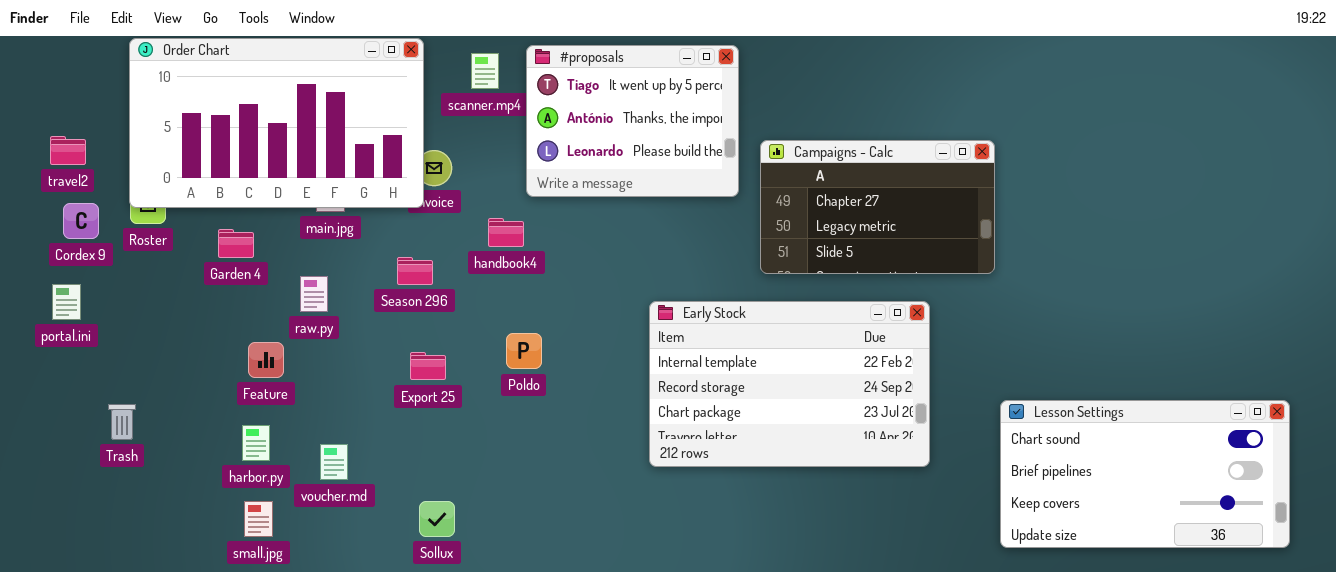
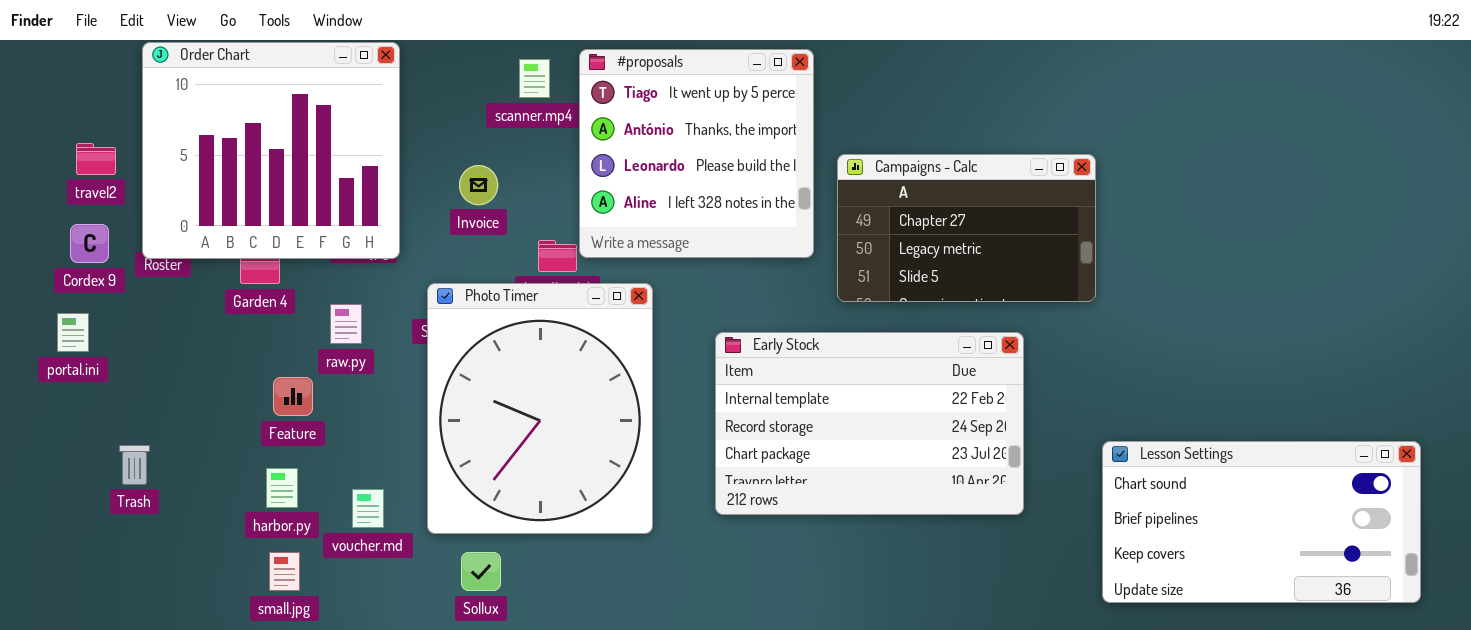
Order Chart: [129,38,424,208] -> [142,42,400,259], resized
#proposals: [526,45,739,197] -> [579,49,814,258], resized
travel2: [50,136,86,165] -> [76,143,116,175], moved
Photo Timer: none -> [427,283,653,534], opened

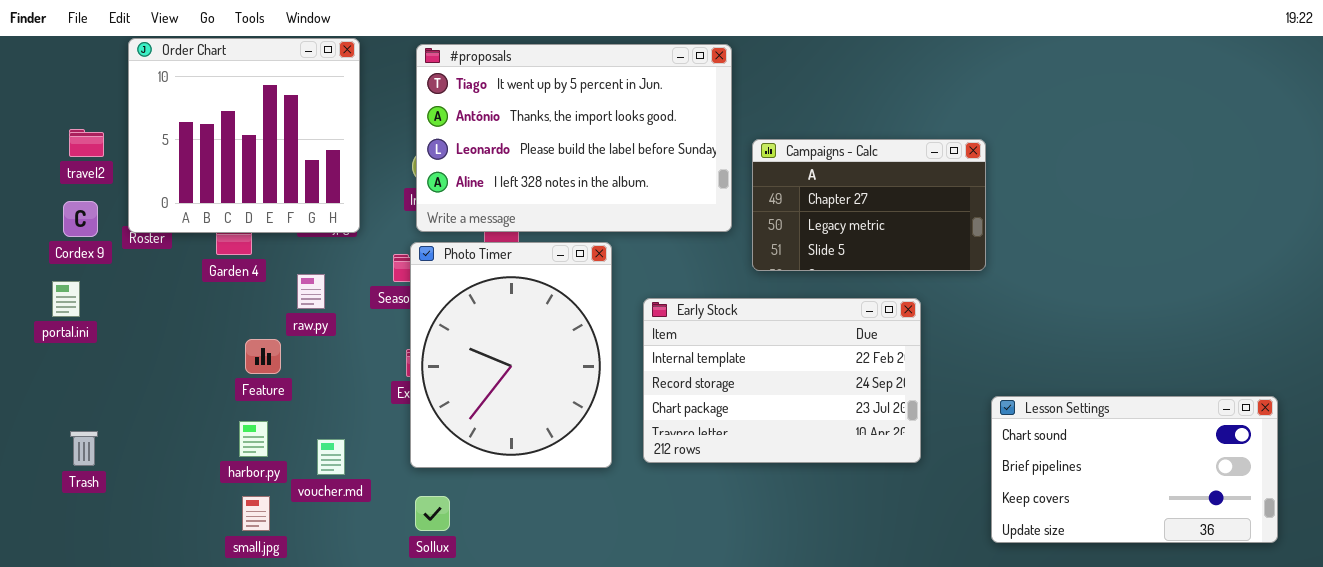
#proposals: [579,49,814,258] -> [416,44,732,232], resized
Photo Timer: [427,283,653,534] -> [410,242,612,468], moved
Trash: [119,445,150,485] -> [70,431,98,466], moved

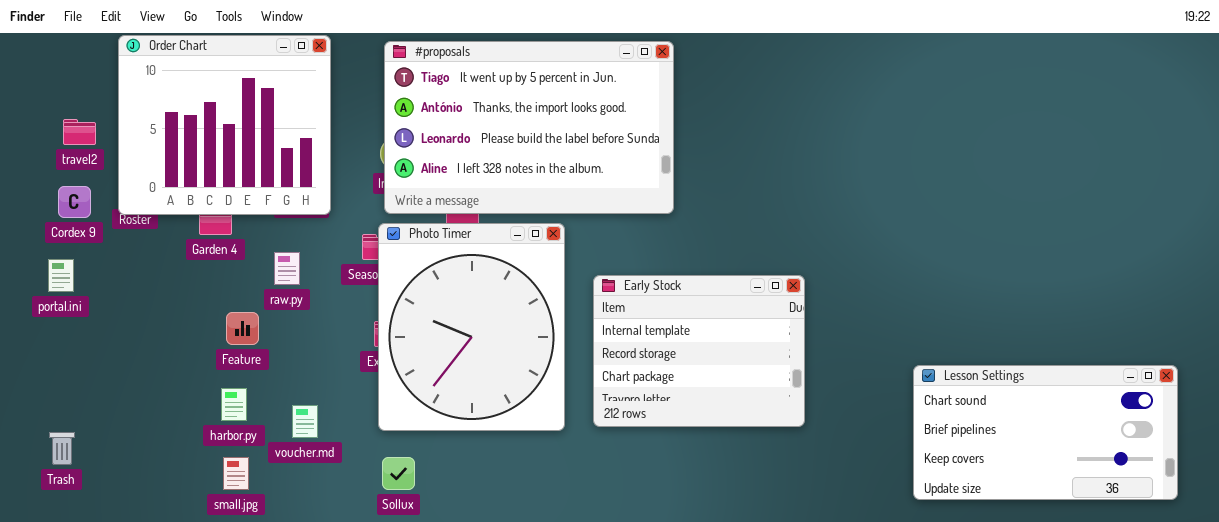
Campaigns - Calc: [752,139,986,271] -> none, closed
Early Stock: [643,298,921,463] -> [593,275,805,427], resized
Trash: [70,431,98,466] -> [49,432,75,465], moved

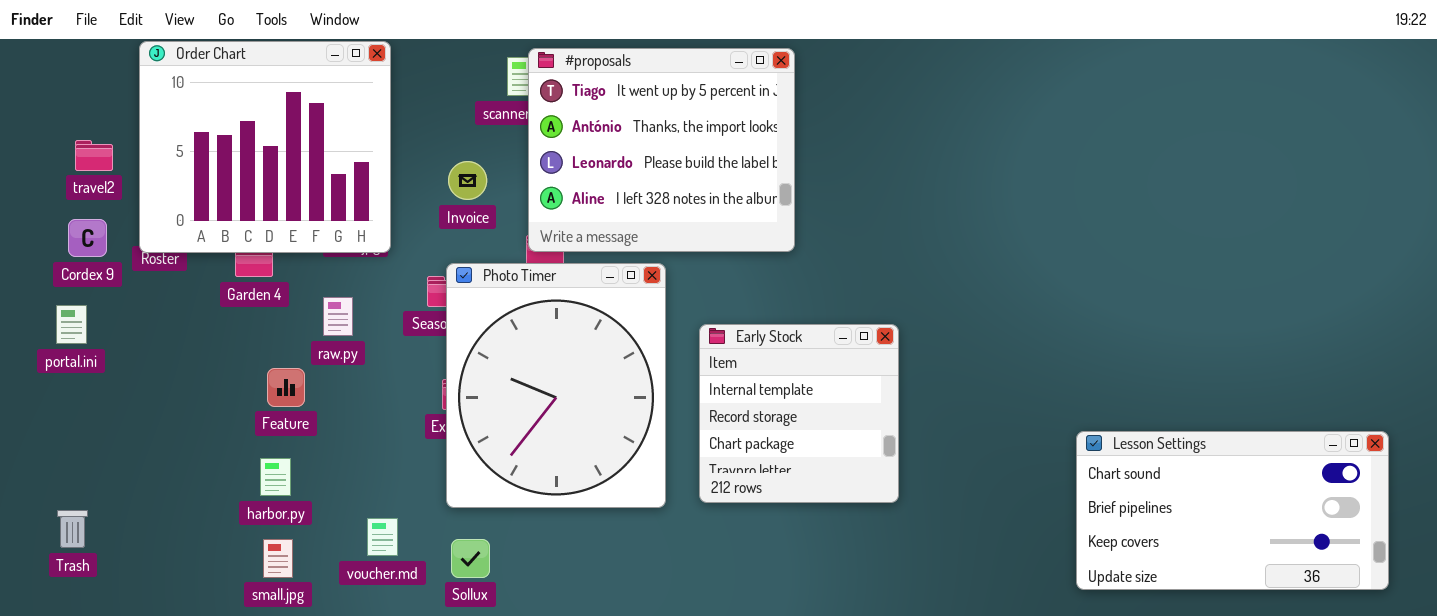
#proposals: [384,41,674,214] -> [528,48,795,252], resized
Early Stock: [593,275,805,427] -> [699,324,899,503], resized
voucher.md: [292,405,318,438] -> [367,518,398,556], moved

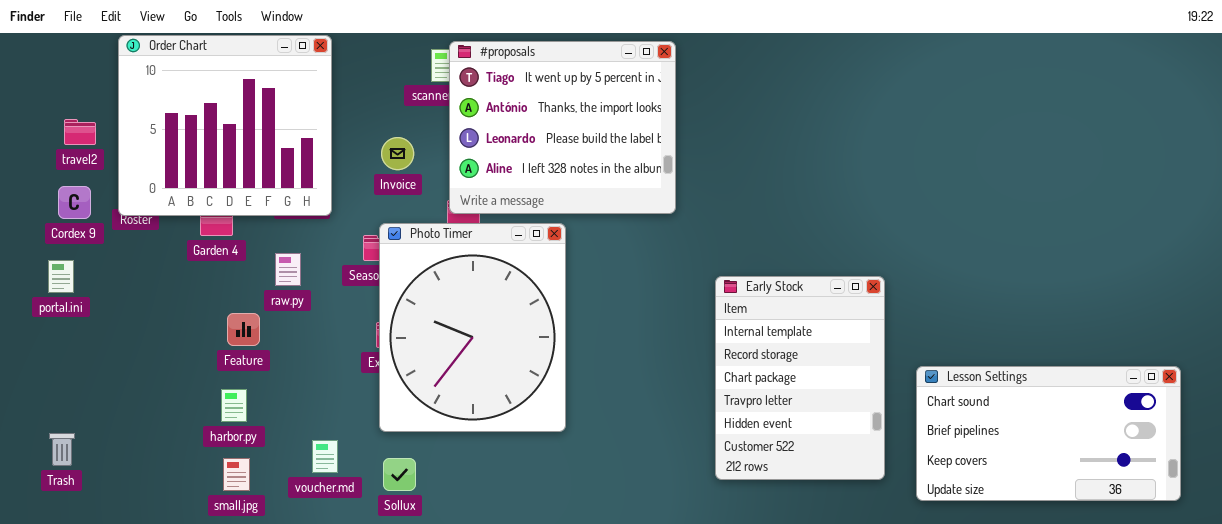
Early Stock: [699,324,899,503] -> [715,276,885,480], moved, resized

